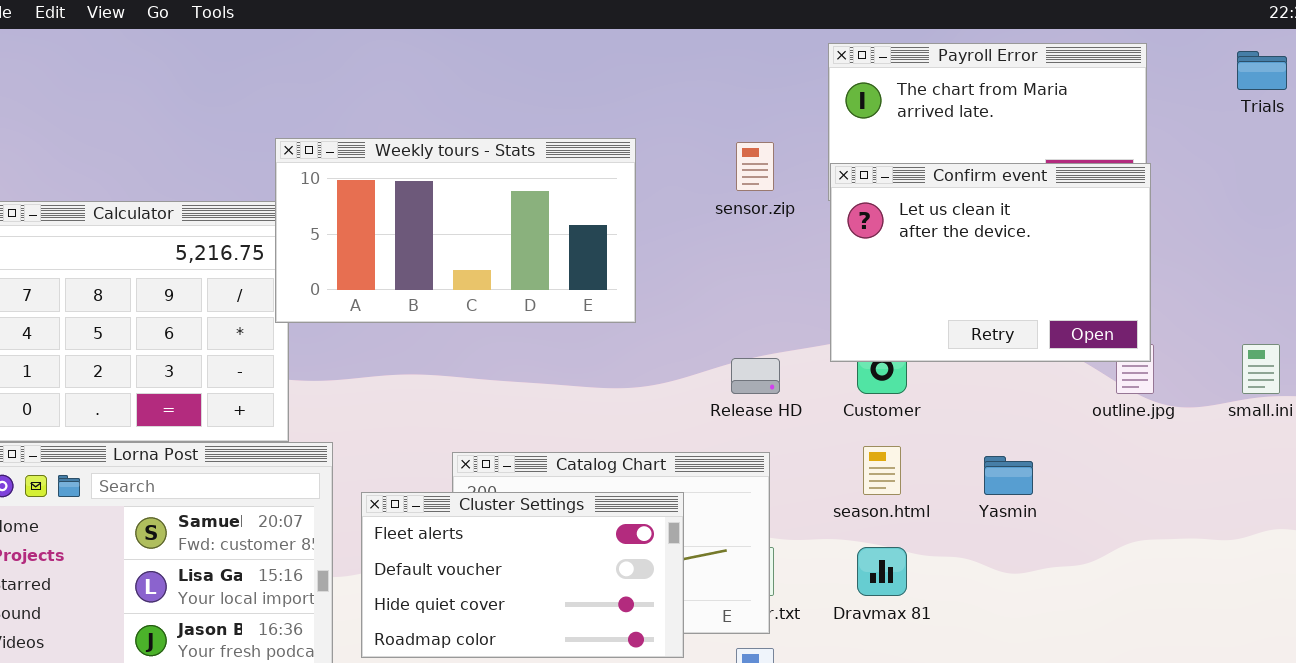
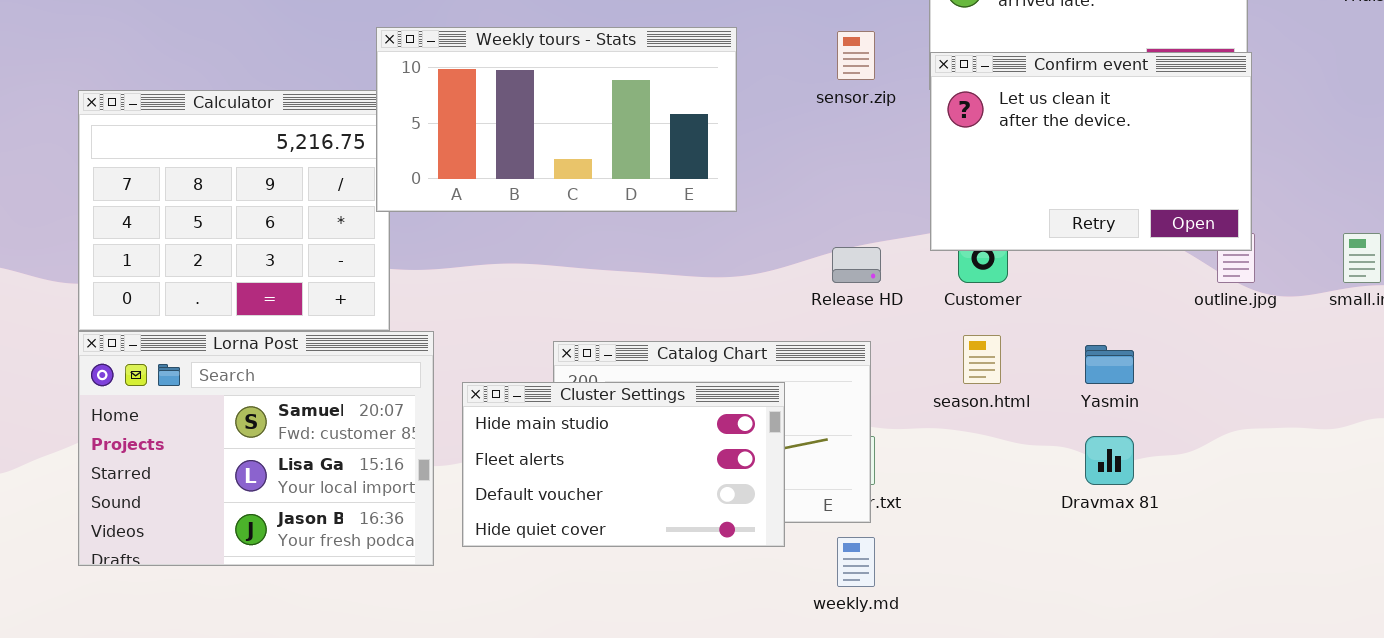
Cluster Settings: [361,492,684,658] -> [462,382,785,547], scrolled up 1 row
Dravmax 81: [857,547,907,596] -> [1085,436,1134,485], moved

